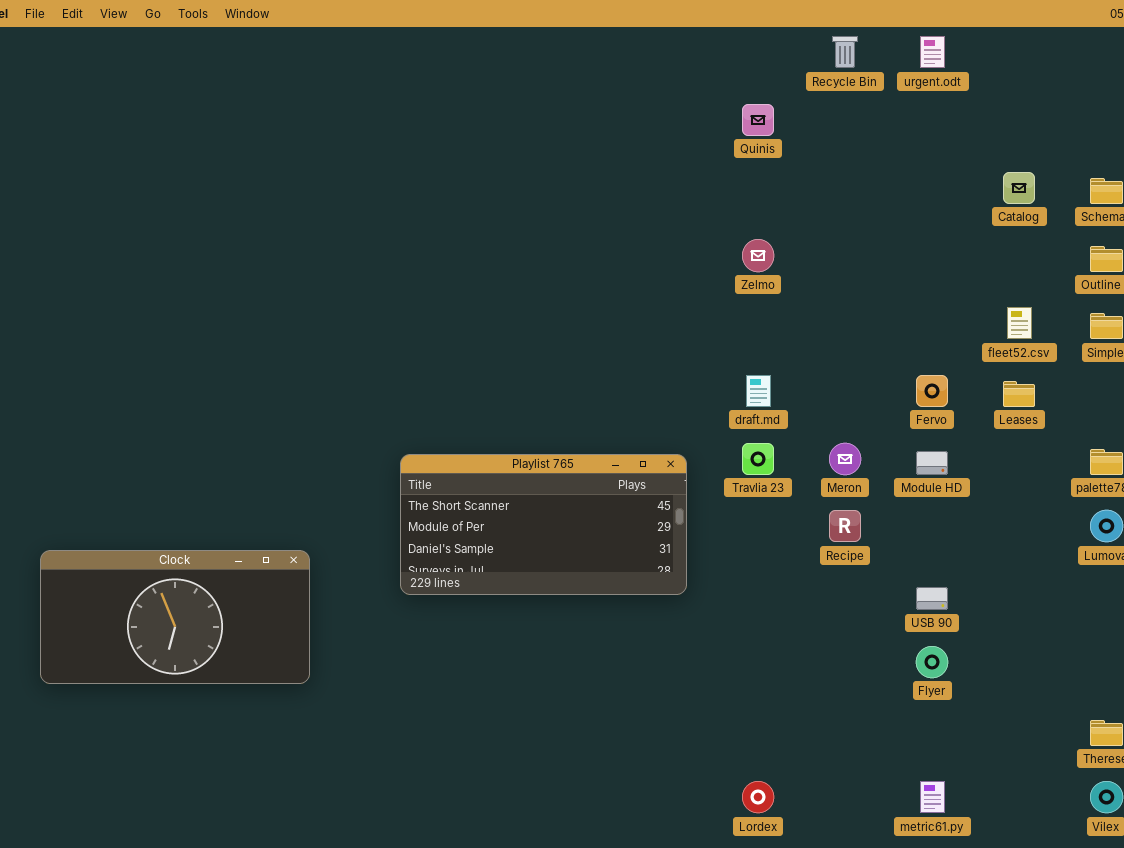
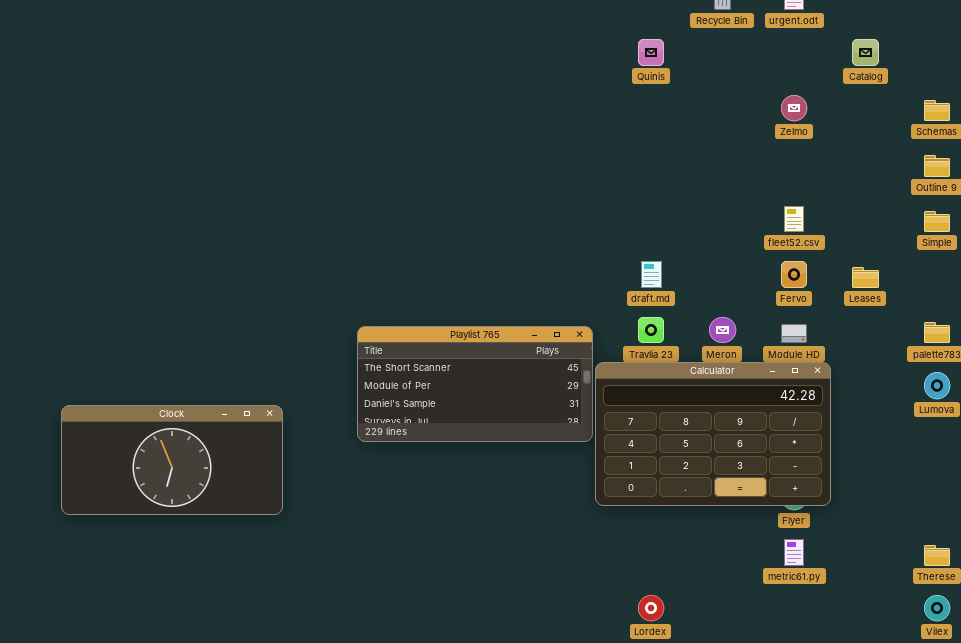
Catalog: [1003,172,1035,204] -> [852,39,879,66], moved
Zelmo: [742,239,774,272] -> [781,95,807,121], moved
fleet52.csv: [1007,307,1032,339] -> [784,206,804,232], moved
Calculator: none -> [595,362,831,506], opened
metric61.py: [920,781,945,813] -> [784,539,804,566], moved

